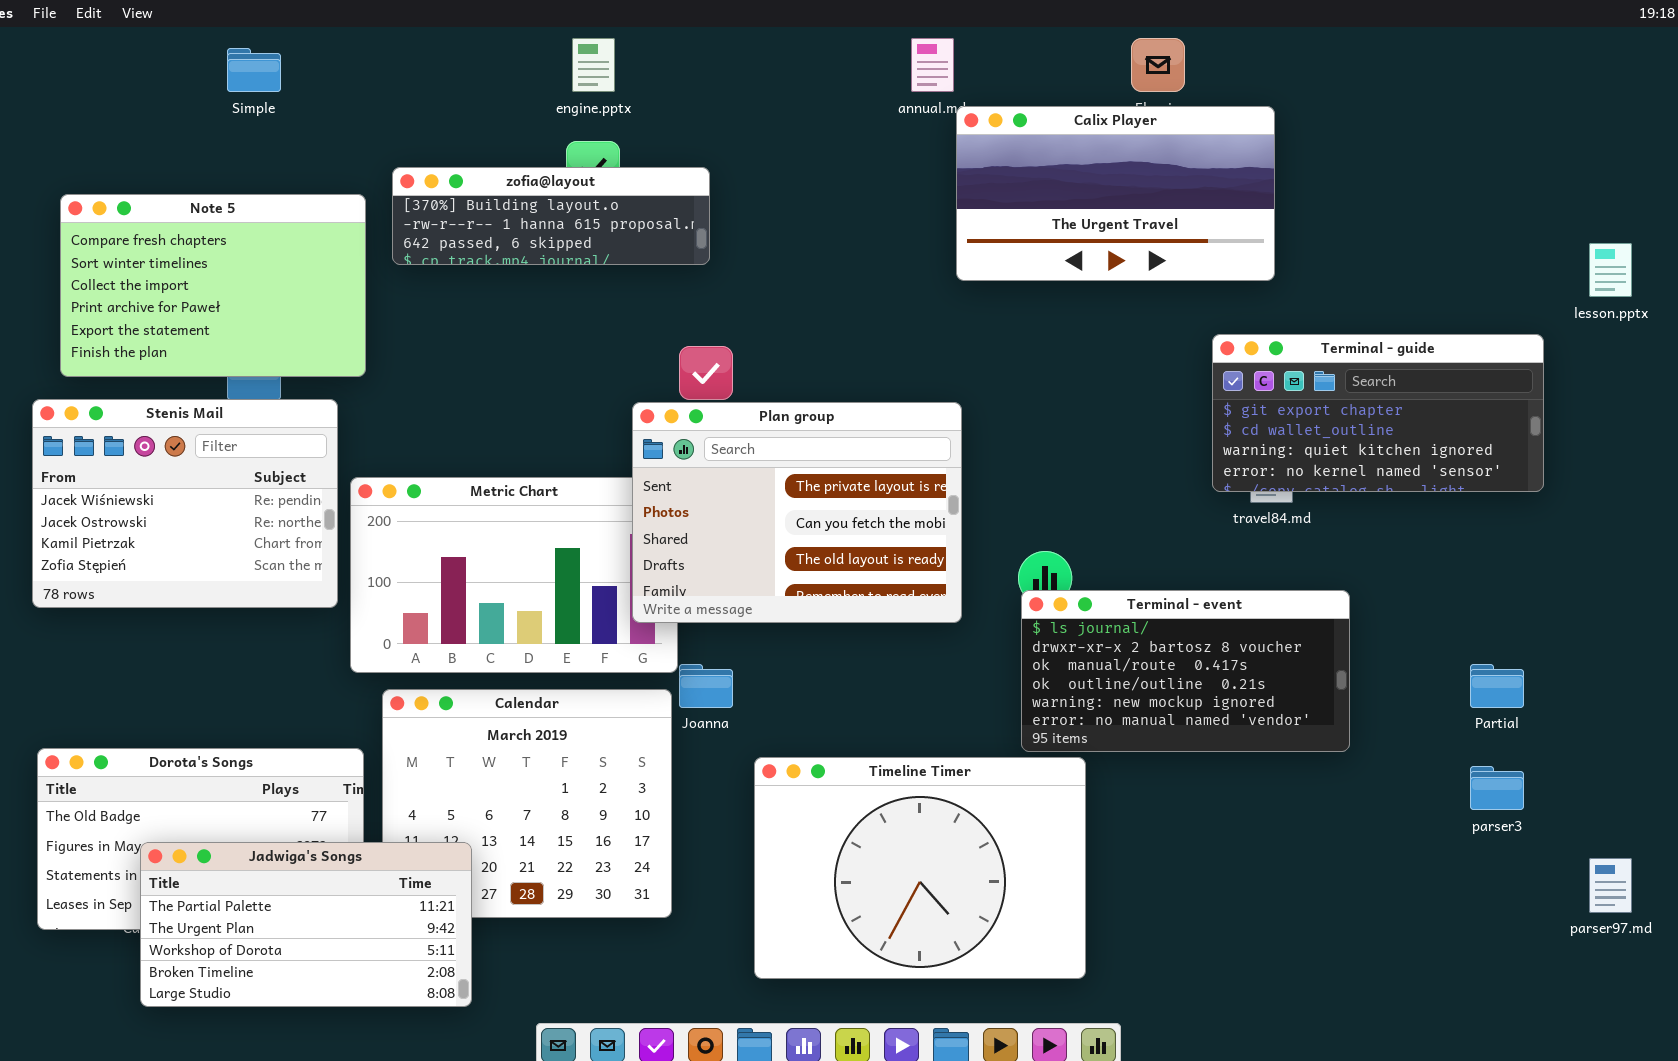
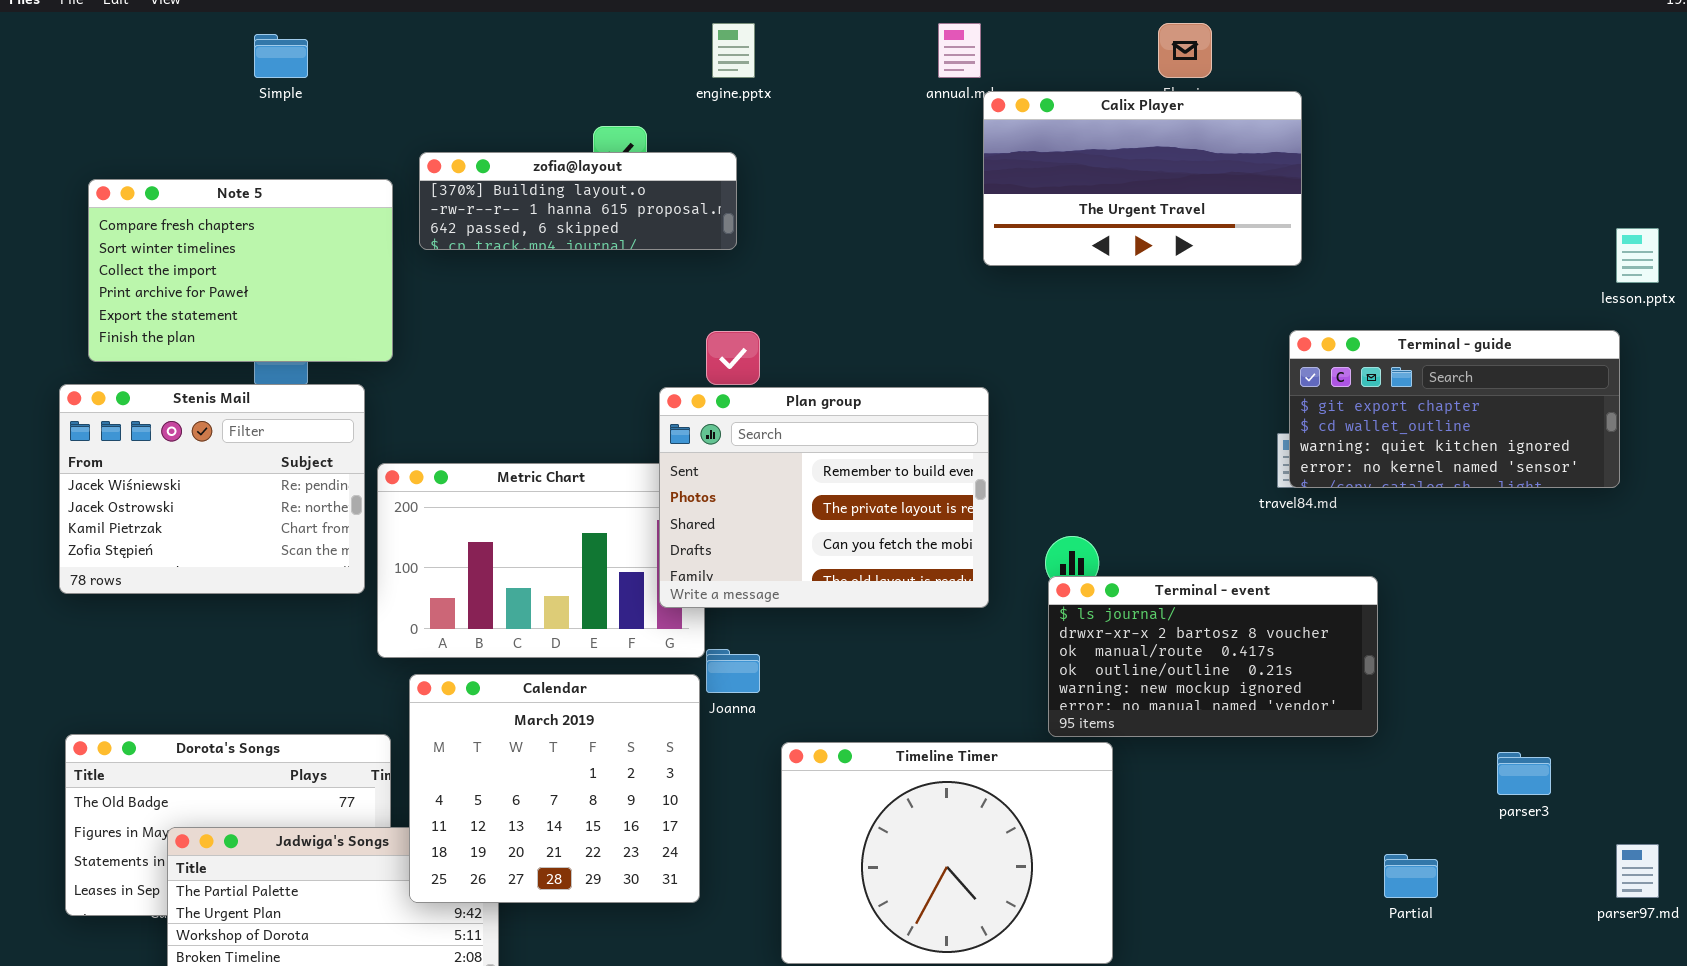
engine.pptx: [572,38,615,92] -> [712,23,755,78], moved
Terminal - guide: [1212,334,1544,492] -> [1289,330,1620,488], moved
Plan group: [632,402,962,623] -> [659,387,989,608], scrolled up 1 row
Partial: [1470,664,1524,708] -> [1384,854,1438,898], moved
Calendar: [382,689,672,918] -> [409,674,700,903], raised

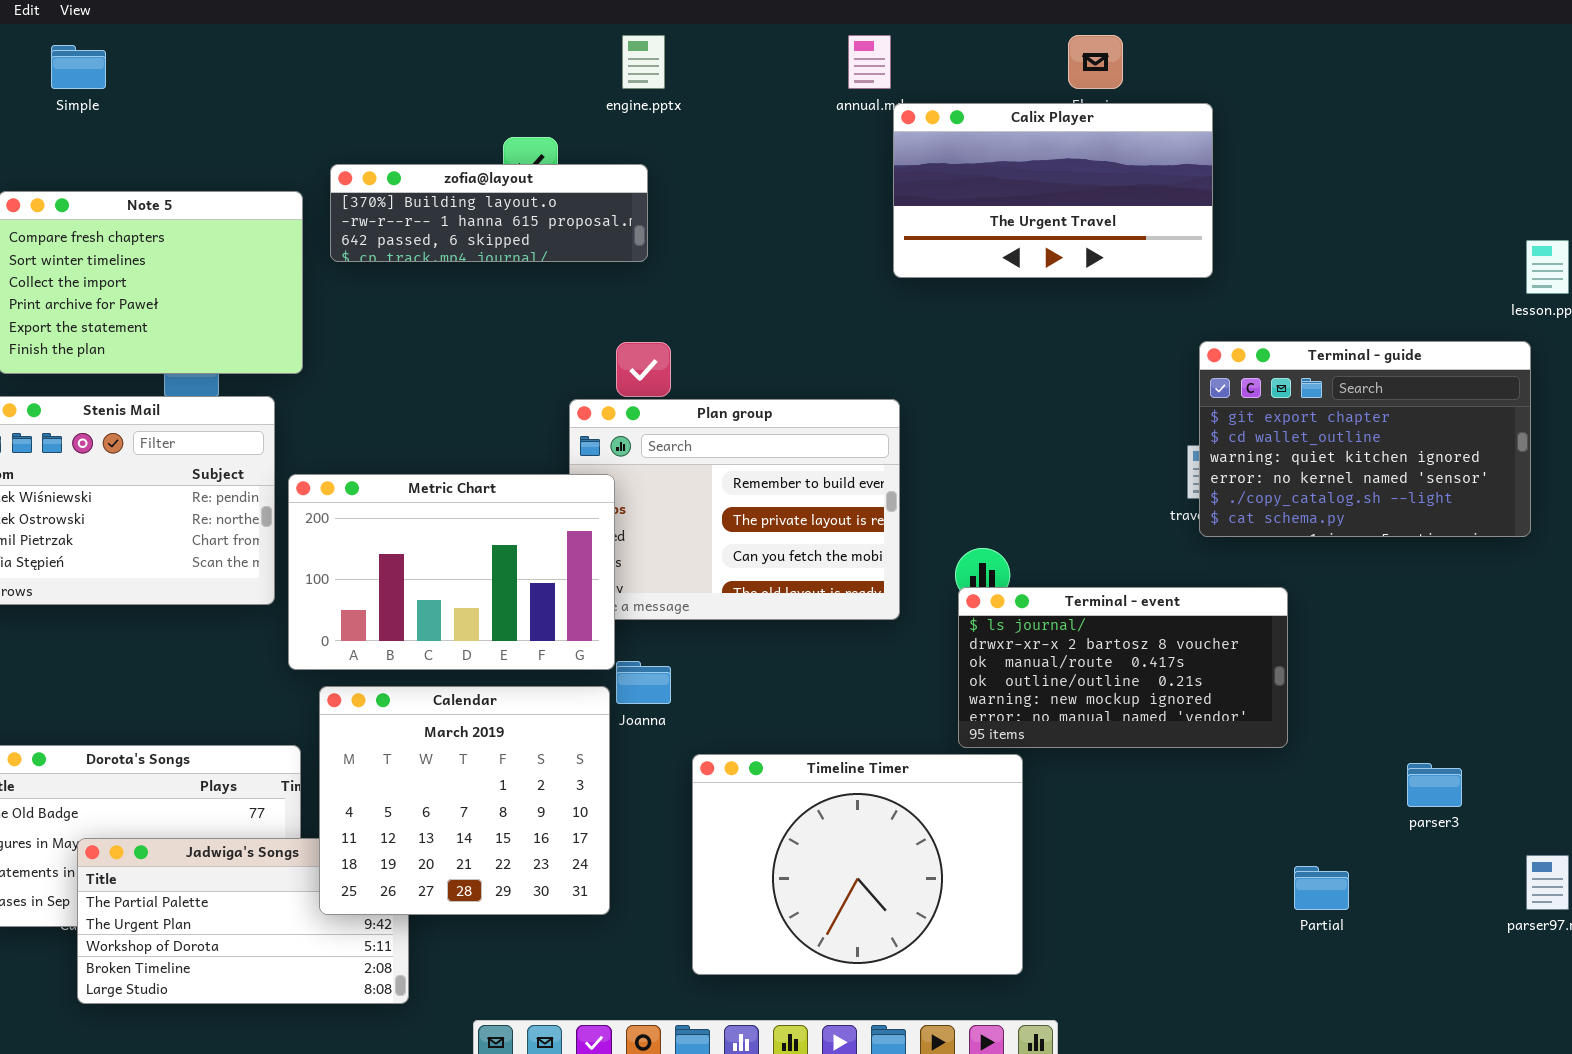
Simple: [254,34,308,78] -> [51,45,106,89], moved
Terminal - guide: [1289,330,1620,488] -> [1199,341,1531,537], resized
Metric Chart: [377,463,705,658] -> [288,474,615,670], raised

